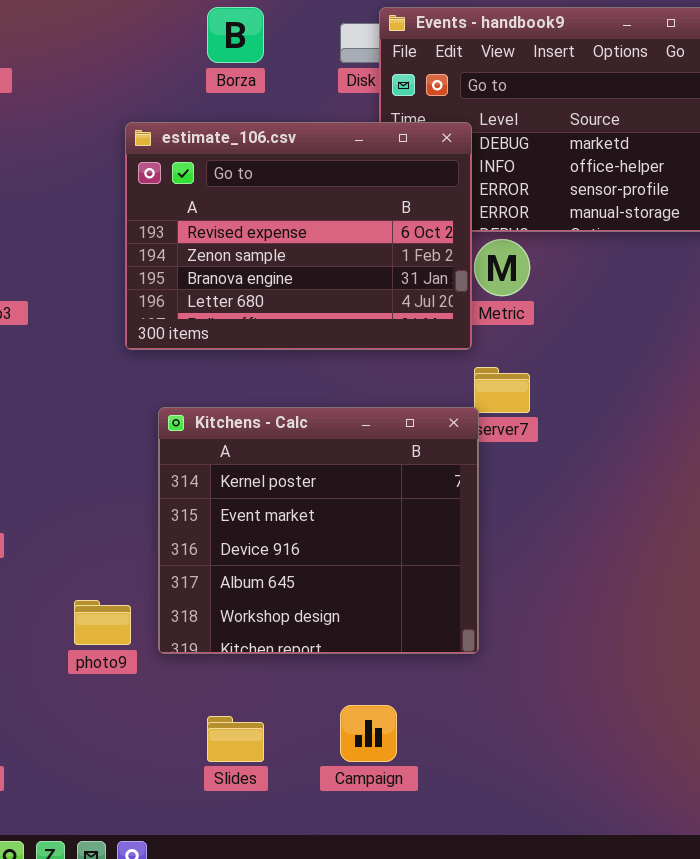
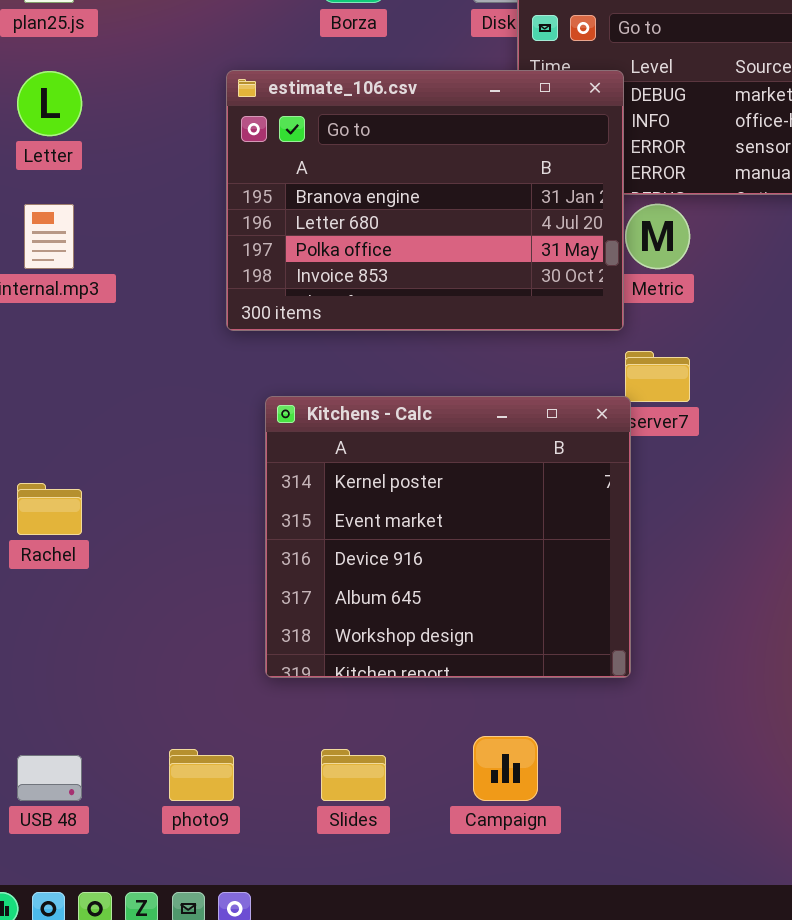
estimate_106.csv: [125,122,472,350] -> [226,70,624,331], scrolled down 2 rows
photo9: [74,600,131,645] -> [169,749,234,801], moved

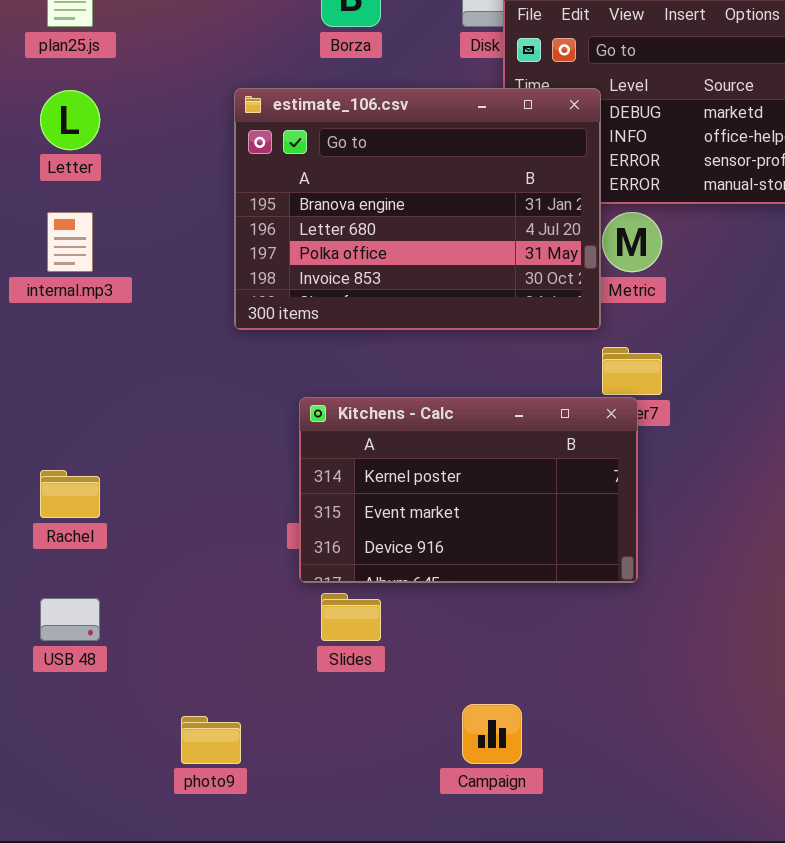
Kitchens - Calc: [265,396,631,678] -> [299,397,638,583], moved, resized
Slides: [321,749,386,801] -> [321,593,381,641], moved
USB 48: [17,755,82,801] -> [40,598,100,641], moved

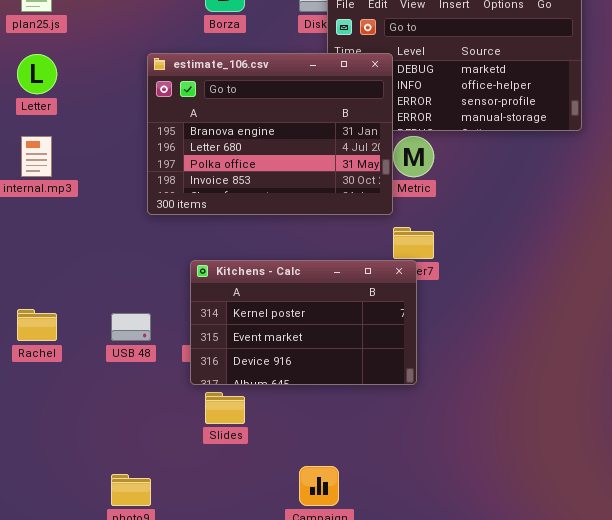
USB 48: [40,598,100,641] -> [111,313,151,341], moved

